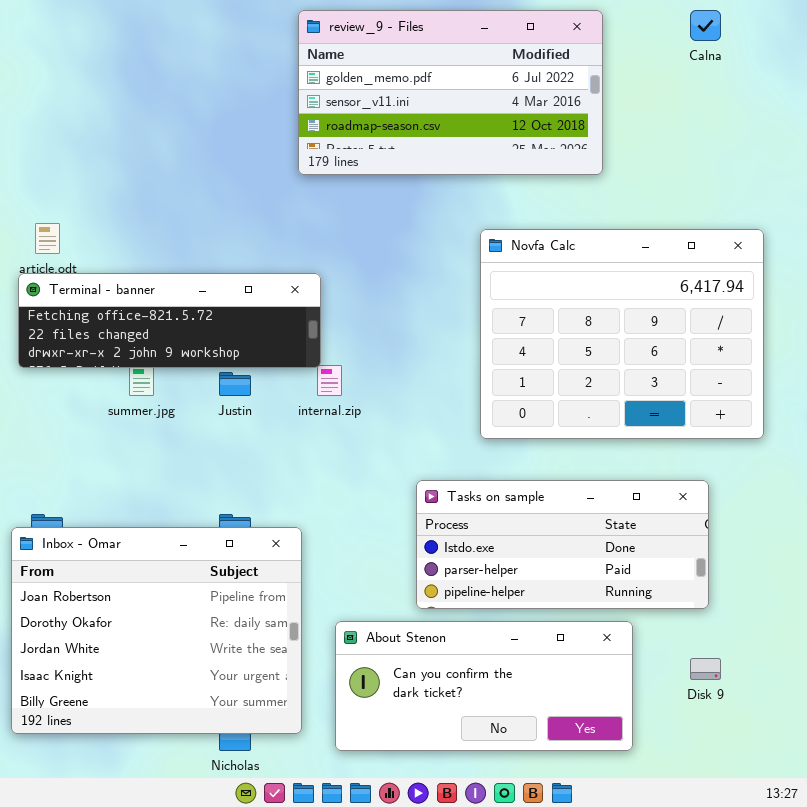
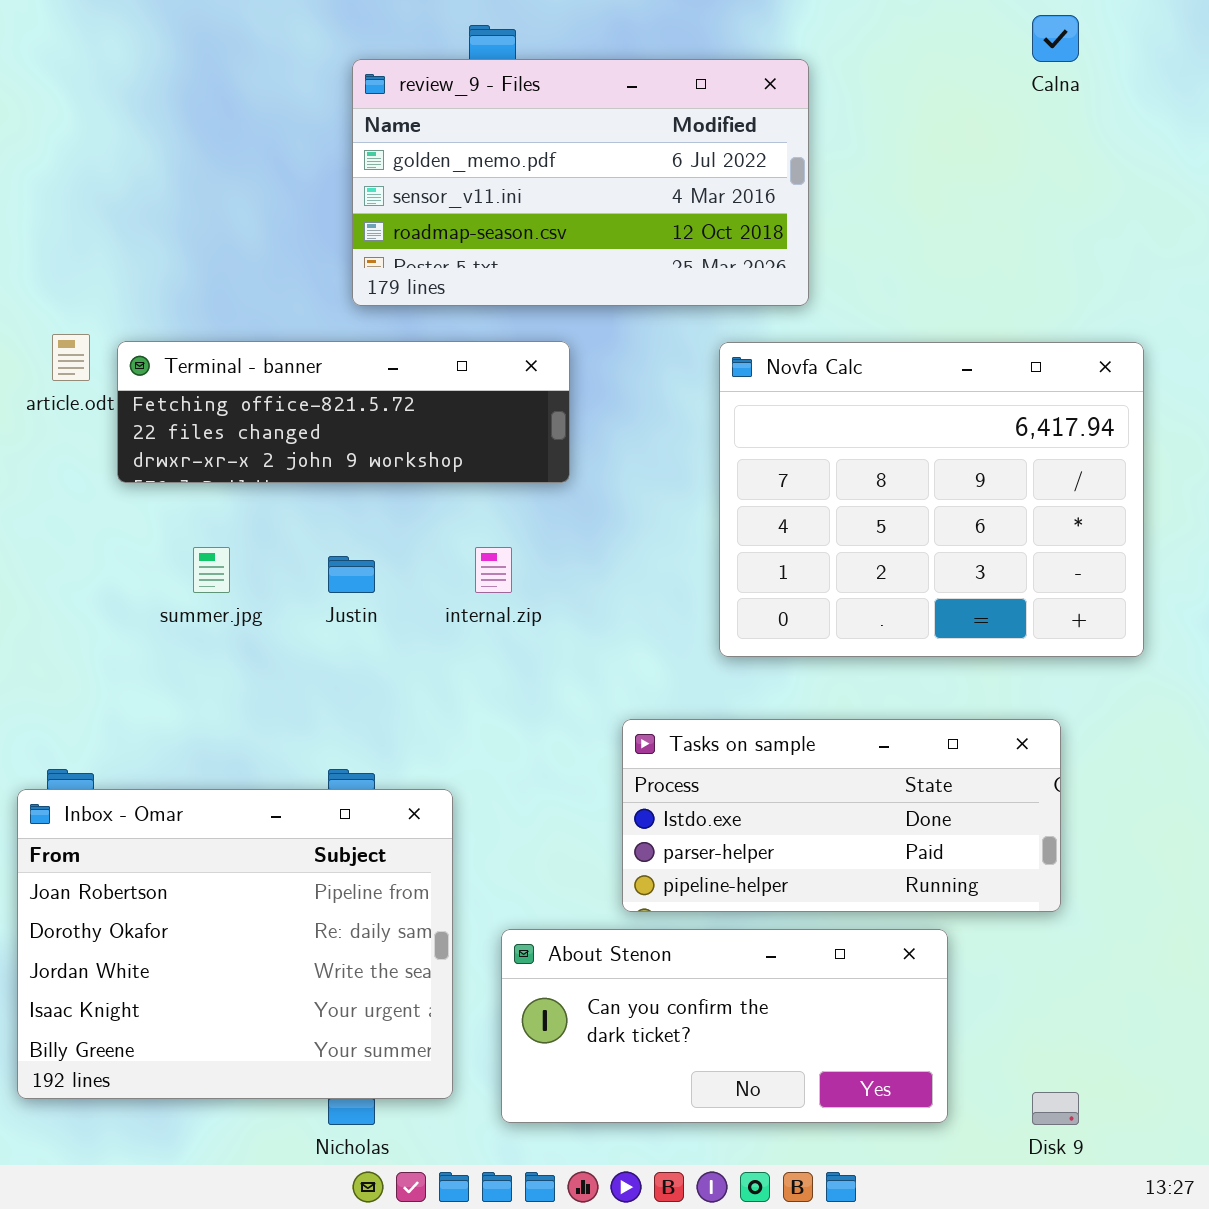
review_9 - Files: [298,10,603,175] -> [352,59,809,306], moved
Terminal - banner: [18,273,321,368] -> [117,341,570,483], moved
Disk 9: [690,658,721,680] -> [1032,1092,1079,1125], moved

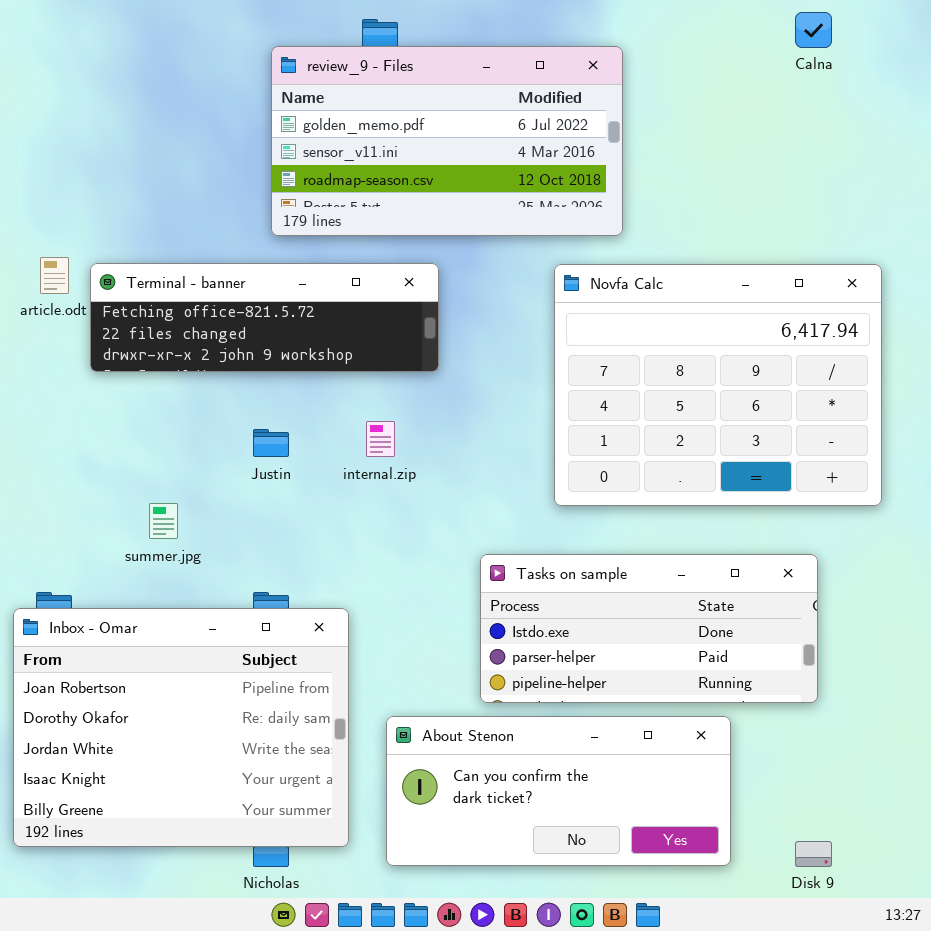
summer.jpg: [193,547,230,593] -> [149,503,178,539], moved

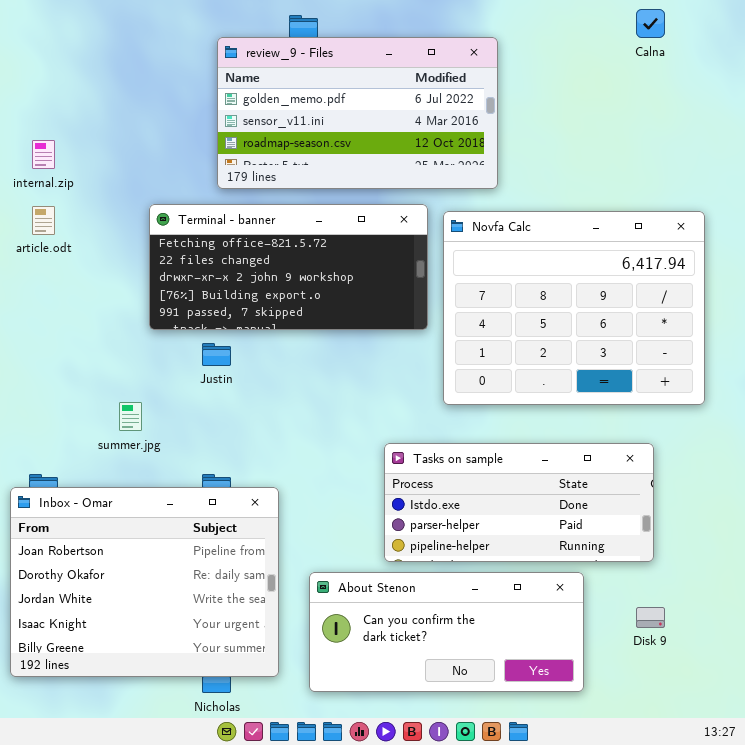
Terminal - banner: [90,263,439,372] -> [149,204,428,330], moved, resized
internal.zip: [366,421,395,457] -> [32,140,55,169], moved
Disk 9: [795,841,832,867] -> [636,607,665,628], moved

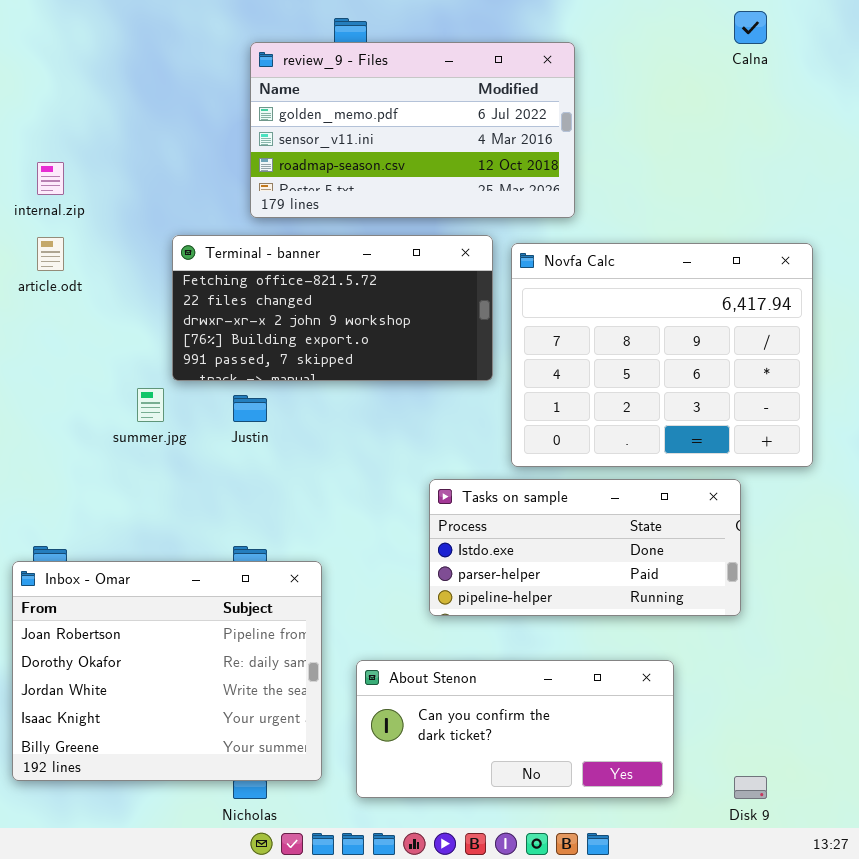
summer.jpg: [119,402,142,431] -> [137,388,164,422], moved
Tasks on sample: [384,443,654,562] -> [429,479,741,616], moved
Disk 9: [636,607,665,628] -> [734,776,767,799], moved

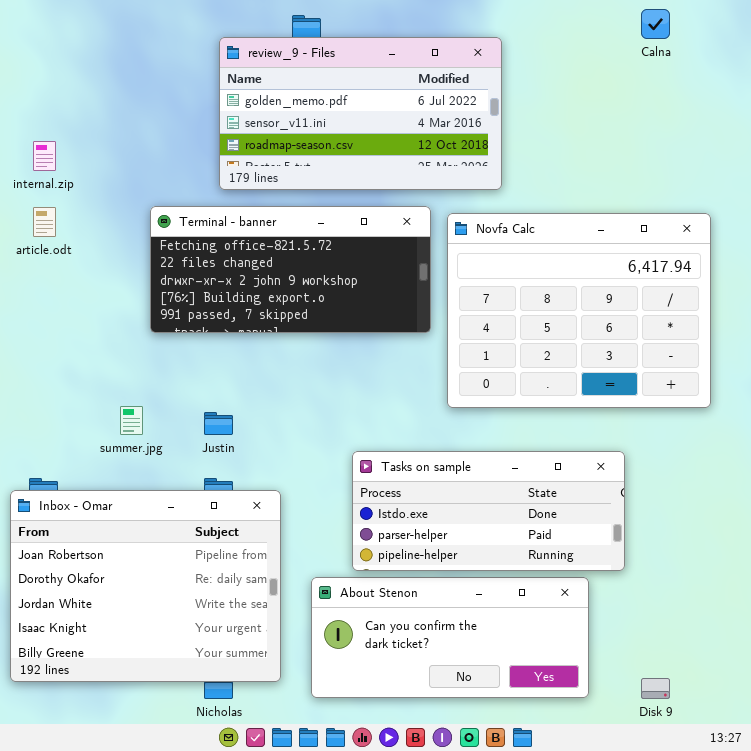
summer.jpg: [137,388,164,422] -> [120,406,143,435], moved
Justin: [233,395,267,422] -> [204,412,233,435], moved
Tasks on sample: [429,479,741,616] -> [352,451,625,571], moved

